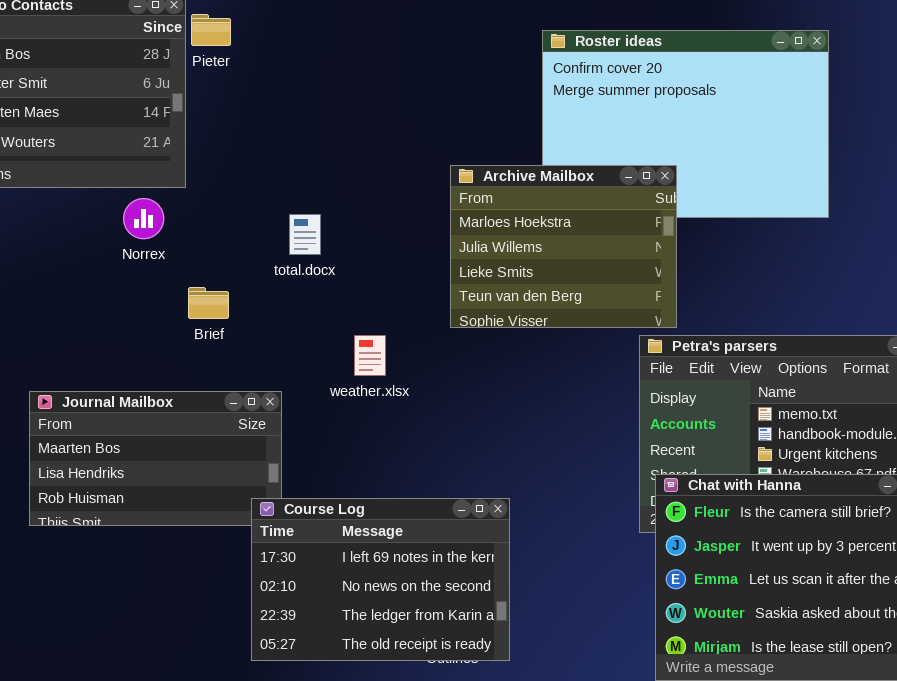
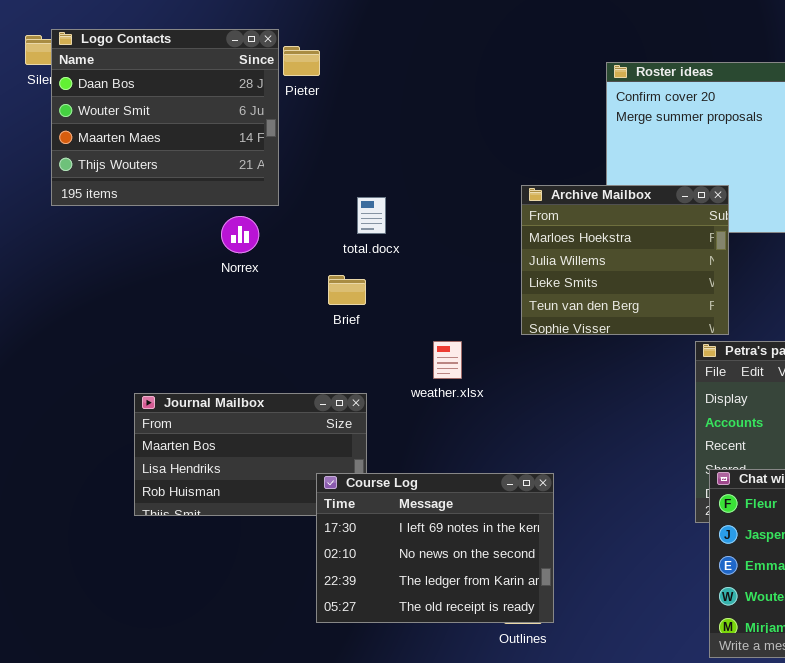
total.docx: [289,214,321,255] -> [357,197,386,234], moved
Brief: [188,287,229,319] -> [328,275,366,305], moved
Course Log: [251,498,510,661] -> [316,473,554,623], moved

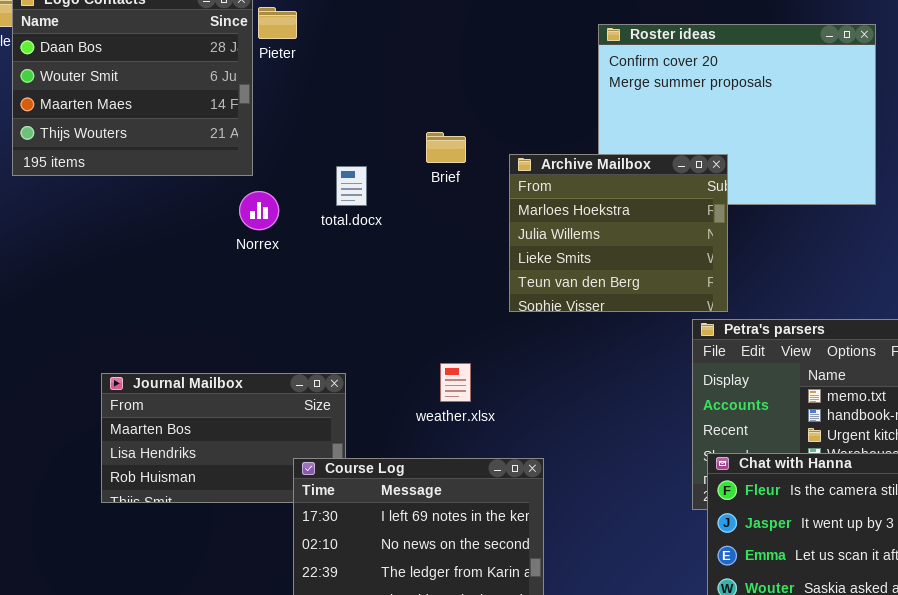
Norrex: [221,216,259,253] -> [239,191,279,230], moved
Brief: [328,275,366,305] -> [426,132,466,163], moved
weather.xlsx: [433,341,462,379] -> [440,363,471,402], moved

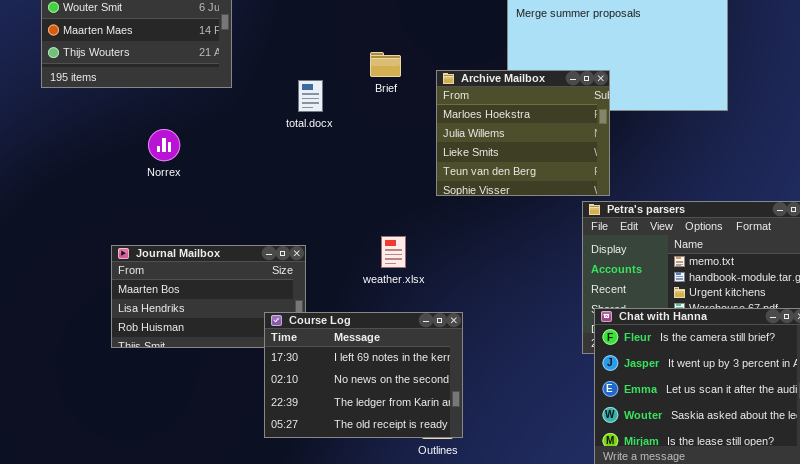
Norrex: [239,191,279,230] -> [148,129,180,161], moved

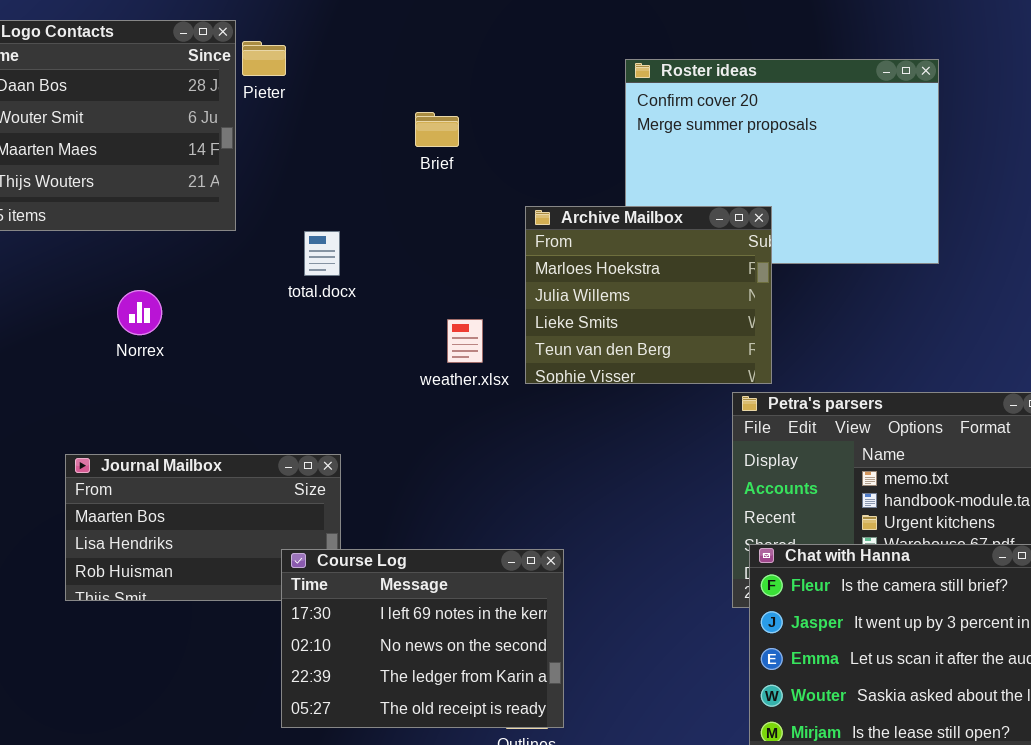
Brief: [370,52,401,77] -> [415,112,459,147], moved
total.docx: [298,80,323,112] -> [304,231,340,276], moved
weather.xlsx: [381,236,406,268] -> [447,319,483,363], moved

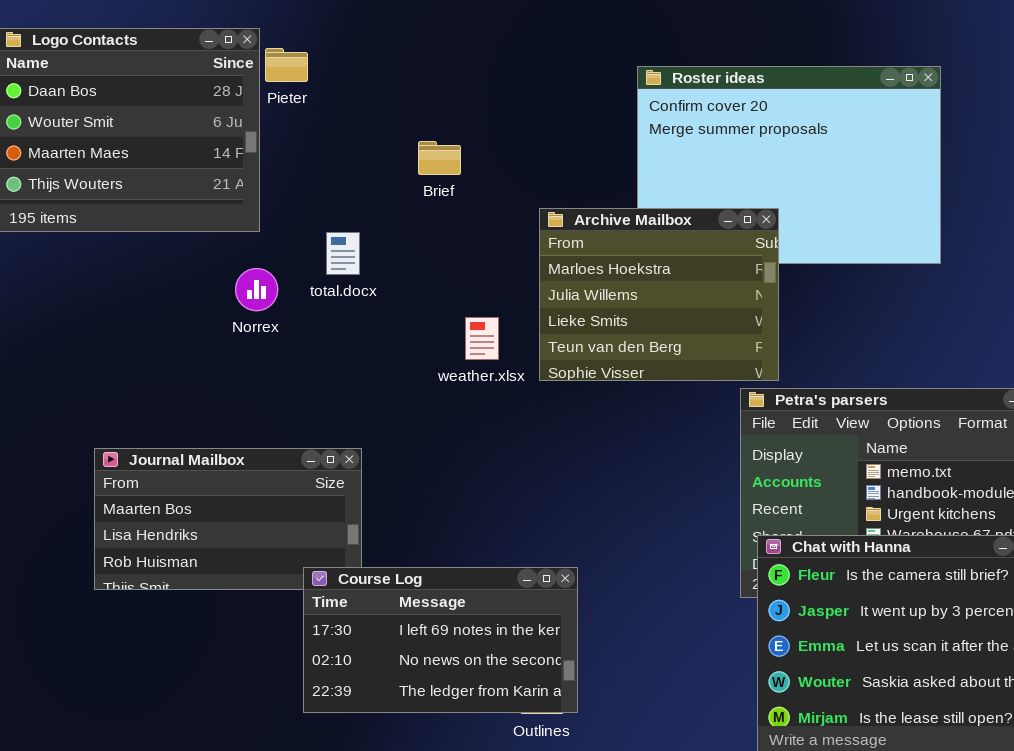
Brief: [415,112,459,147] -> [418,141,461,175], moved
Norrex: [117,290,162,335] -> [235,268,278,311], moved
Course Log: [281,549,564,728] -> [303,567,578,713], resized

